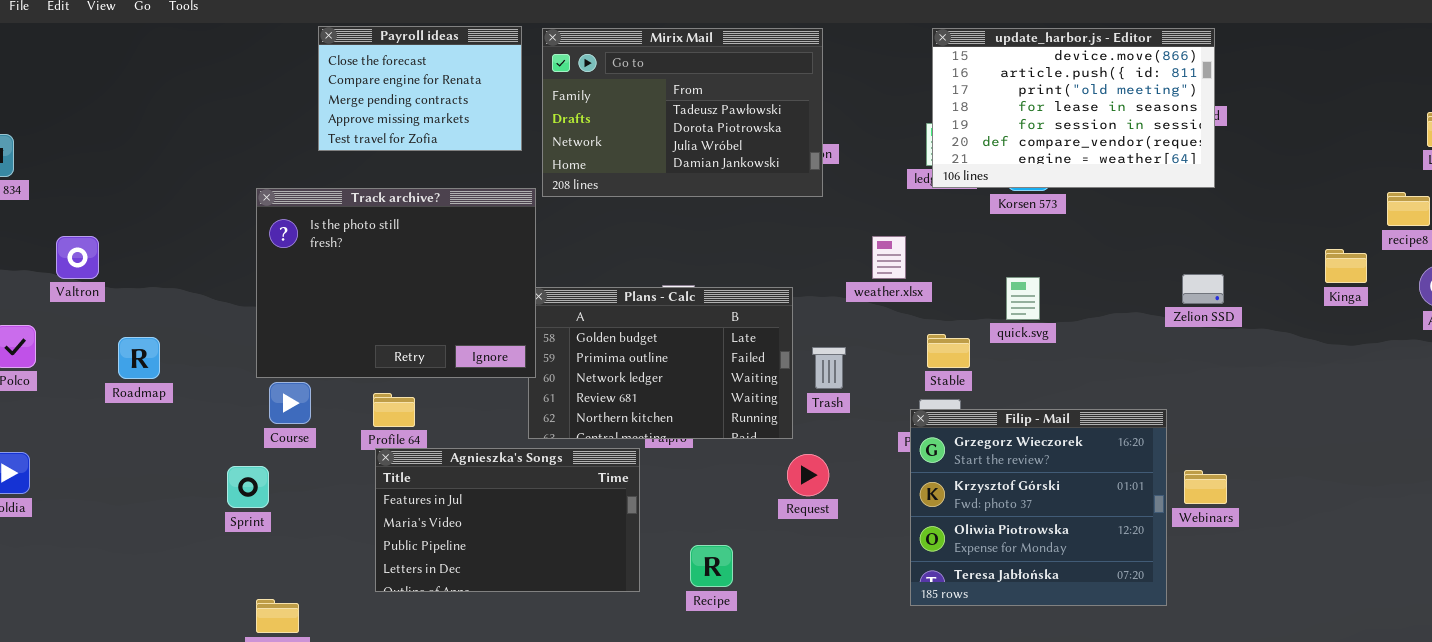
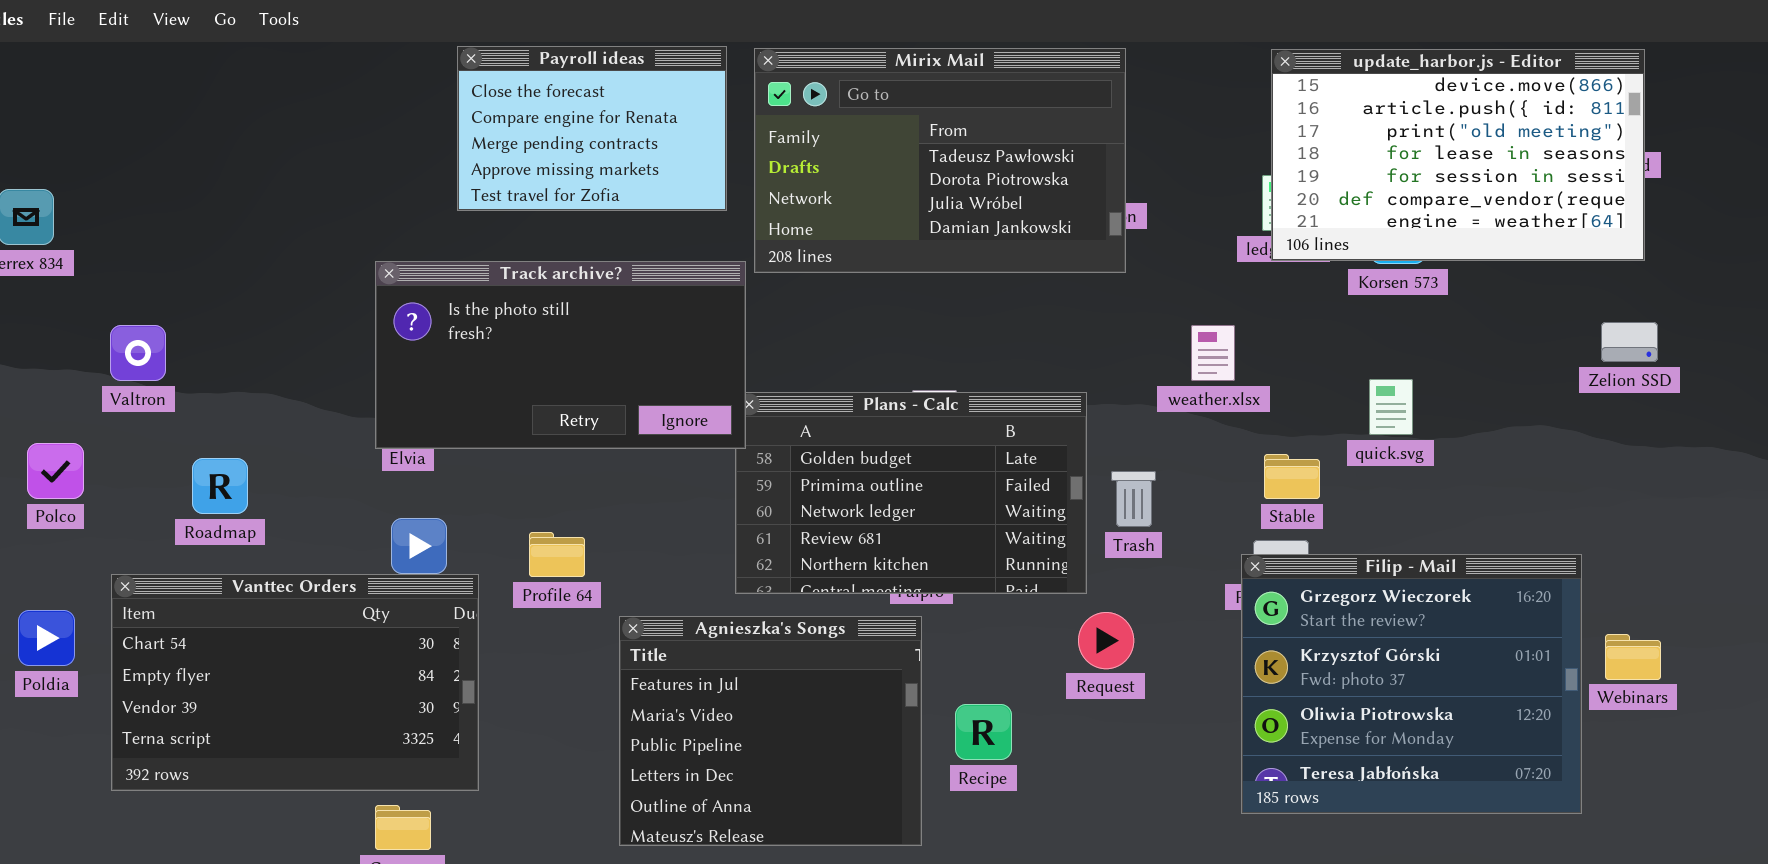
Track archive?: [256,188,536,378] -> [375,261,746,449], resized
Zelion SSD: [1182,274,1224,304] -> [1601,322,1658,362], moved
Vanttec Orders: none -> [111,574,479,791], opened
Agnieszka's Songs: [375,448,640,592] -> [619,616,922,846], moved, resized
Recipe: [690,545,733,587] -> [955,704,1012,760], moved

